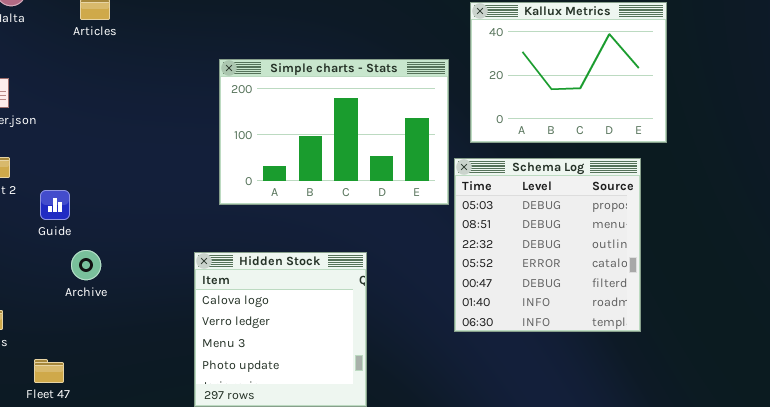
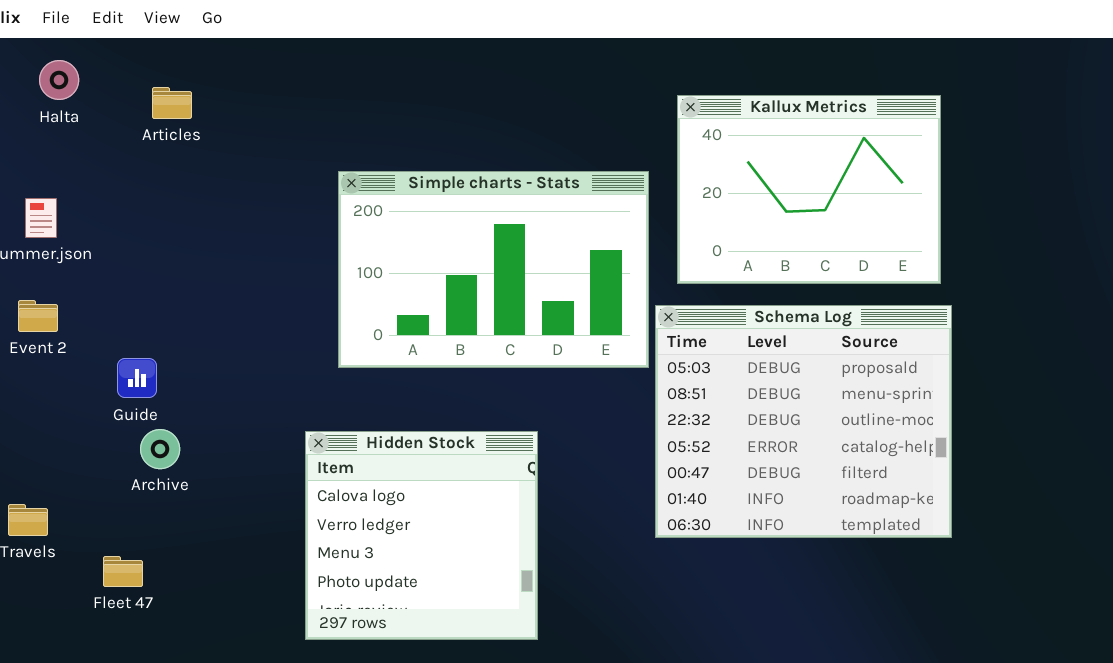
Schema Log: [454,158,641,332] -> [655,305,952,538], resized
Guide: [40,190,70,220] -> [117,358,157,398], moved
Fleet 47: [34,359,64,383] -> [103,556,143,587], moved

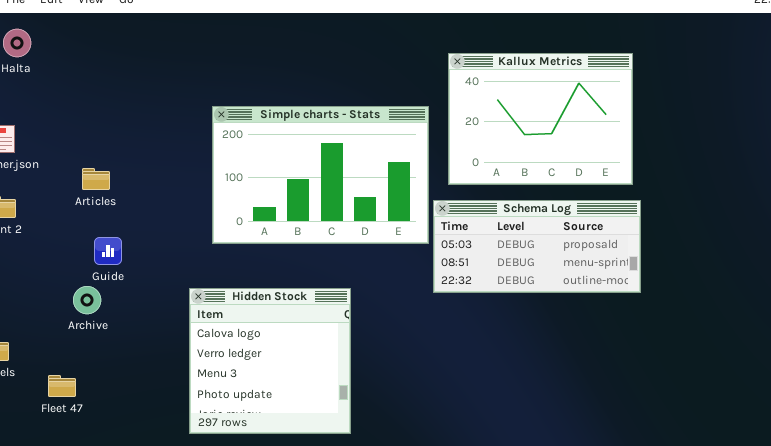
Articles: [152,87,192,119] -> [82,168,110,190], moved
Schema Log: [655,305,952,538] -> [433,200,641,293], resized
Guide: [117,358,157,398] -> [94,237,122,265], moved

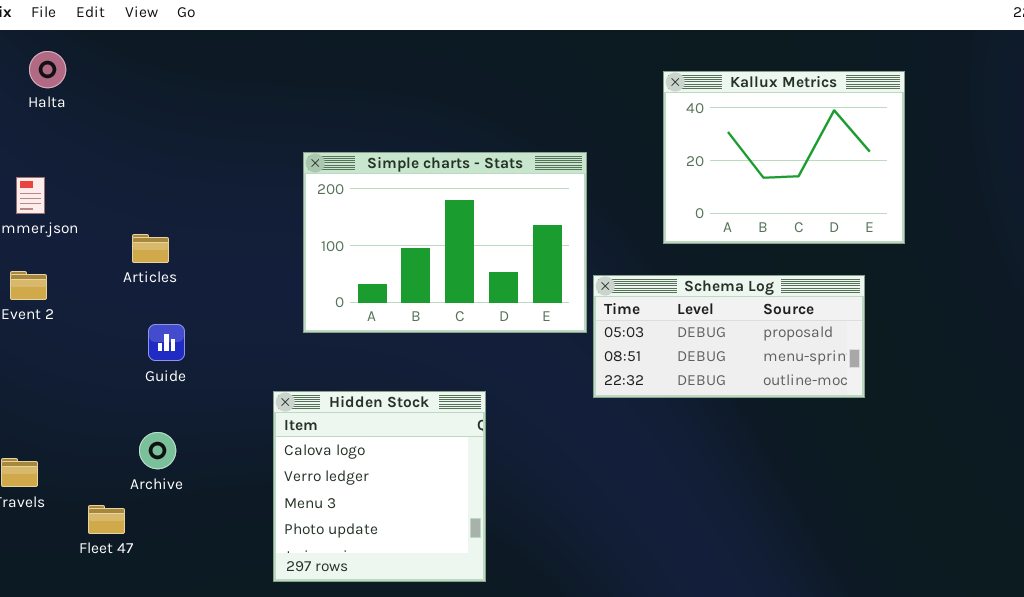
Kallux Metrics: [448,53,633,185] -> [663,71,905,244], moved
Archive: [73,286,101,314] -> [139,432,176,469], moved

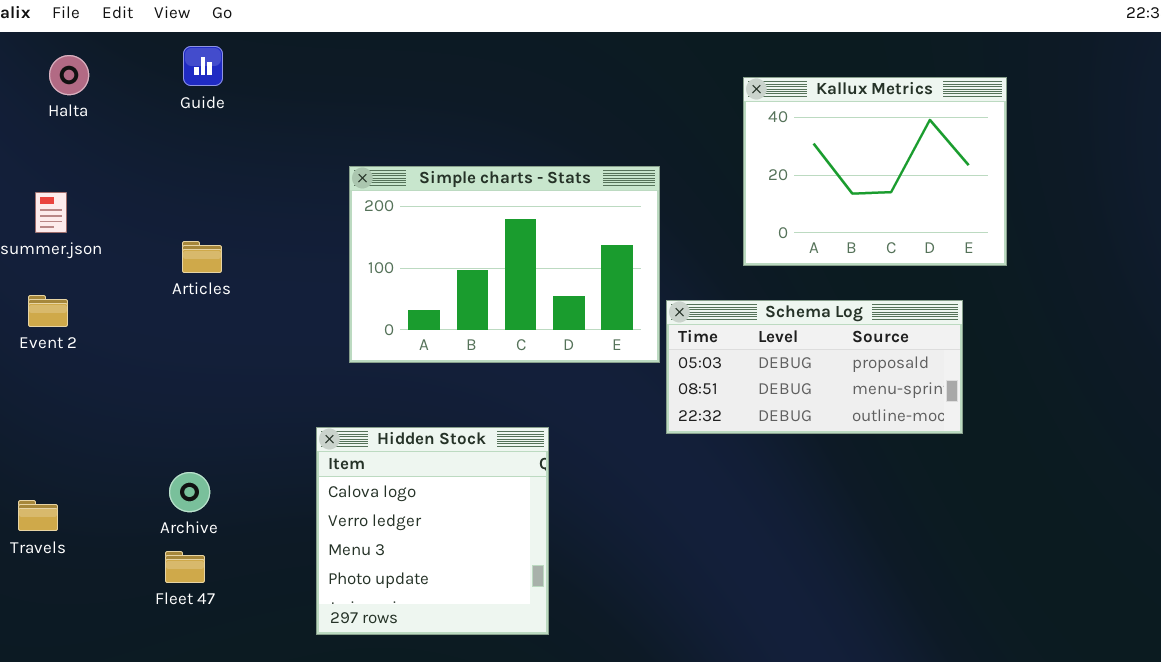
Articles: [132,234,169,263] -> [182,241,222,273], moved
Guide: [148,324,185,361] -> [183,46,223,86], moved
Fleet 47: [88,505,125,534] -> [165,551,205,583], moved

